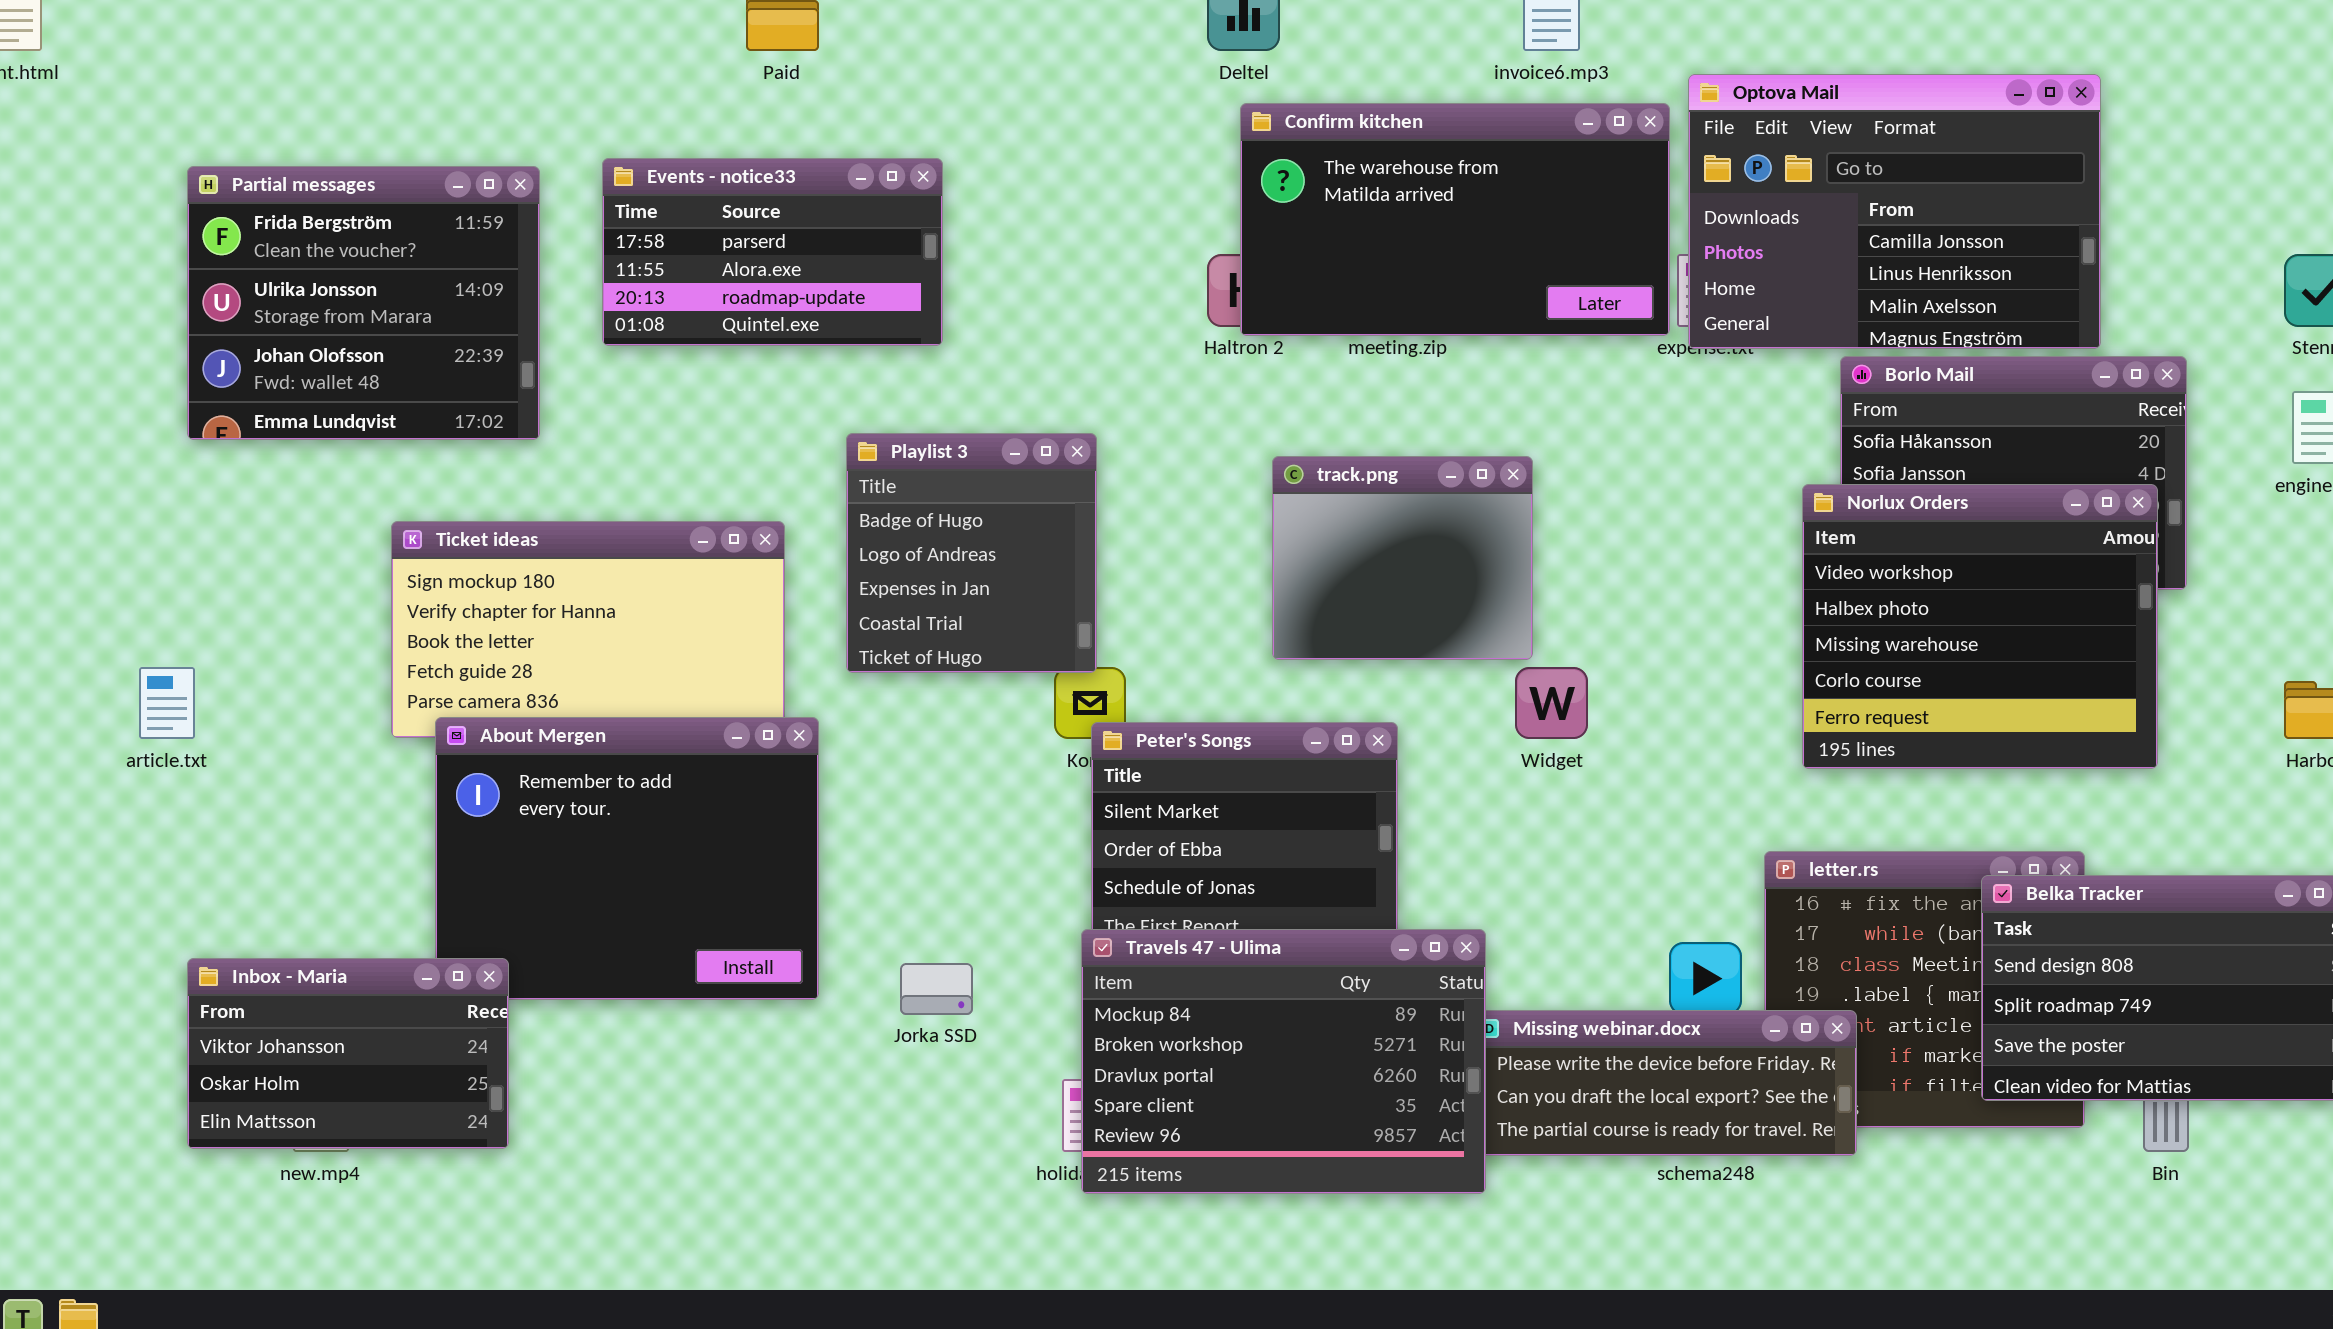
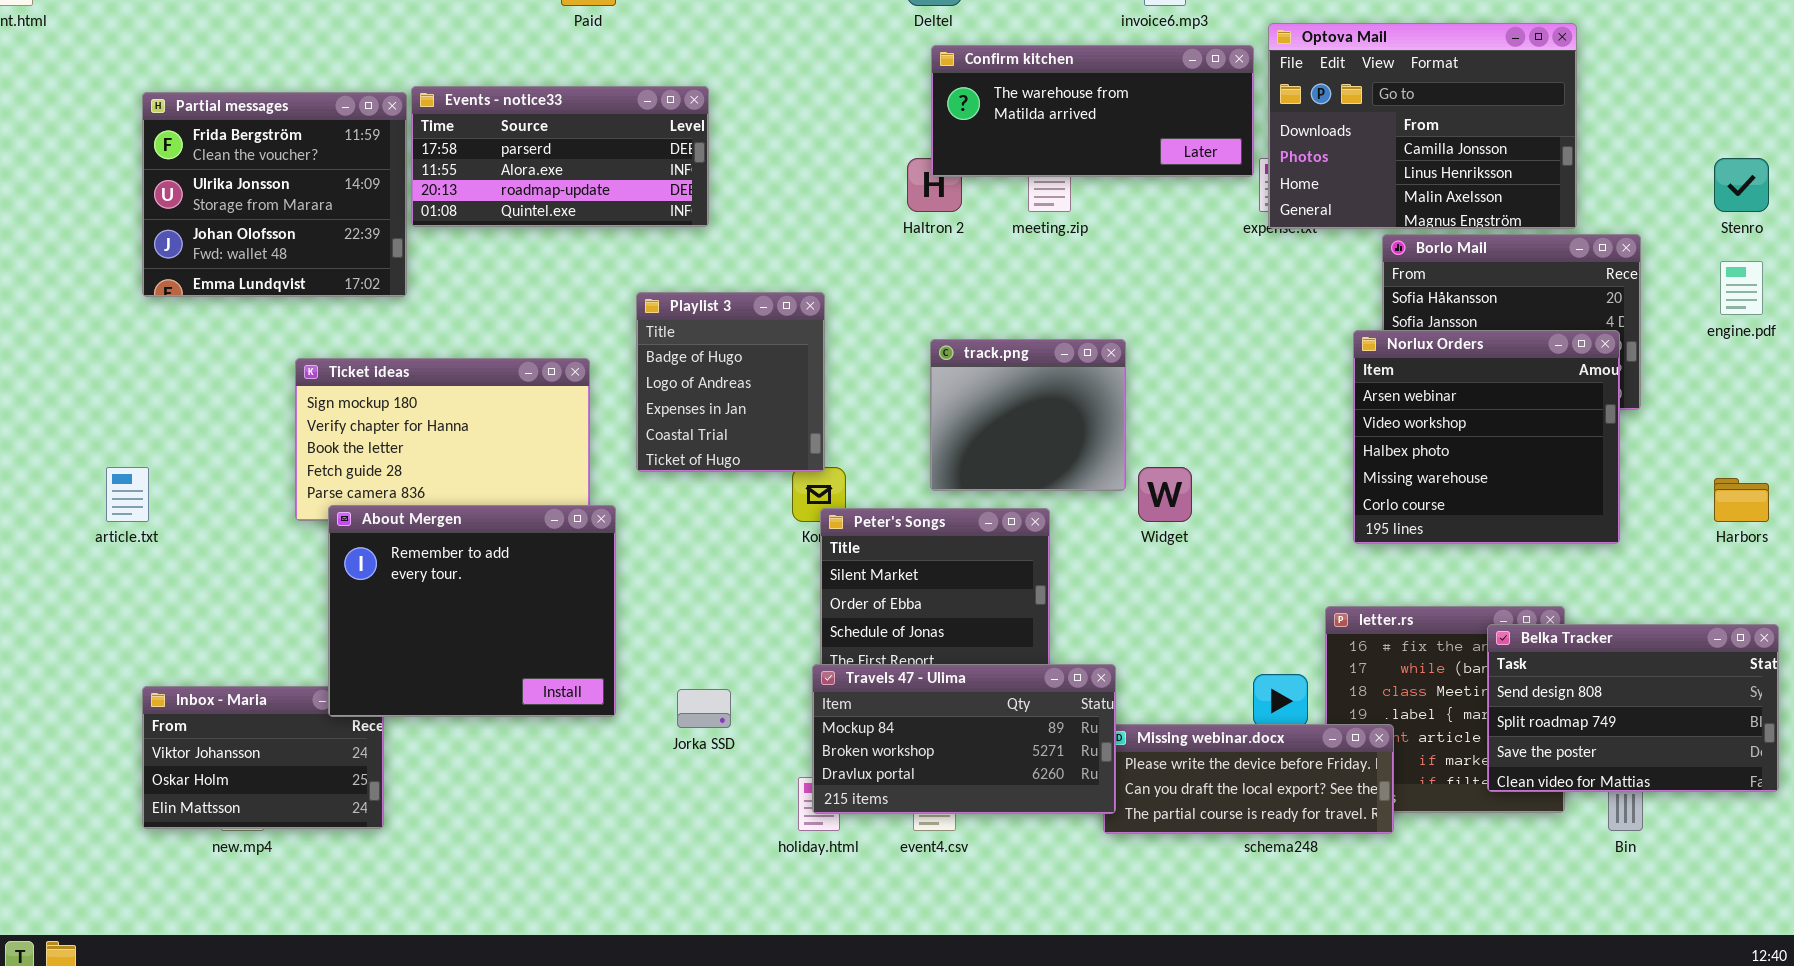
Confirm kitchen: [1240,103,1670,336] -> [931,45,1254,177], resized
Events - notice33: [602,158,943,346] -> [411,86,709,227], resized
track.png: [1272,456,1533,660] -> [930,339,1126,491], moved
Norlux Orders: [1802,484,2158,769] -> [1353,330,1620,544], scrolled up 1 row
About Mergen: [435,717,819,1000] -> [328,505,616,717], raised
Travels 47 - Ulima: [1081,929,1486,1194] -> [812,664,1116,814], resized

